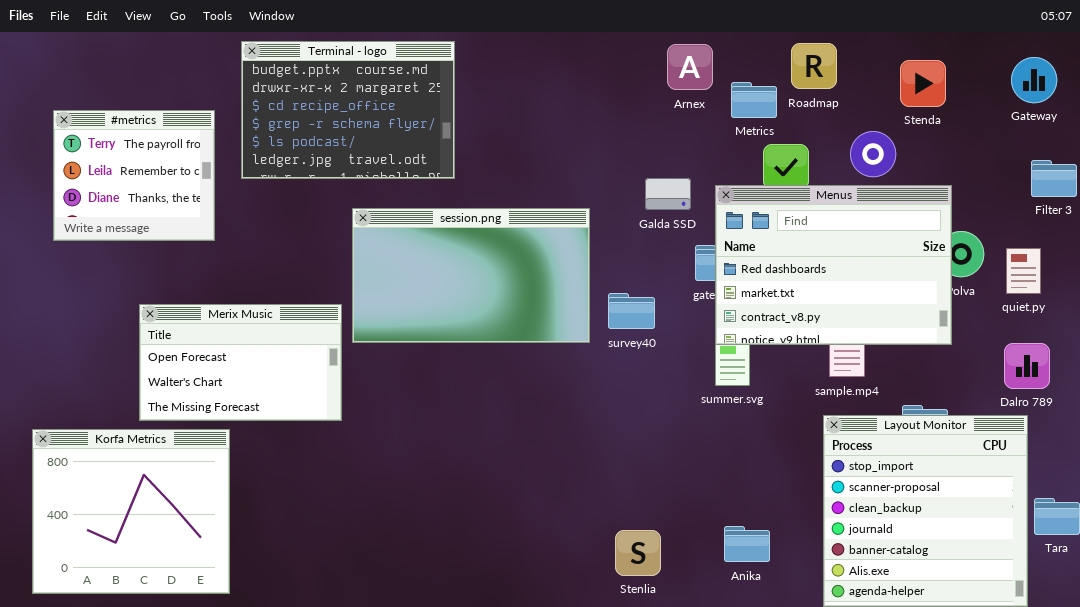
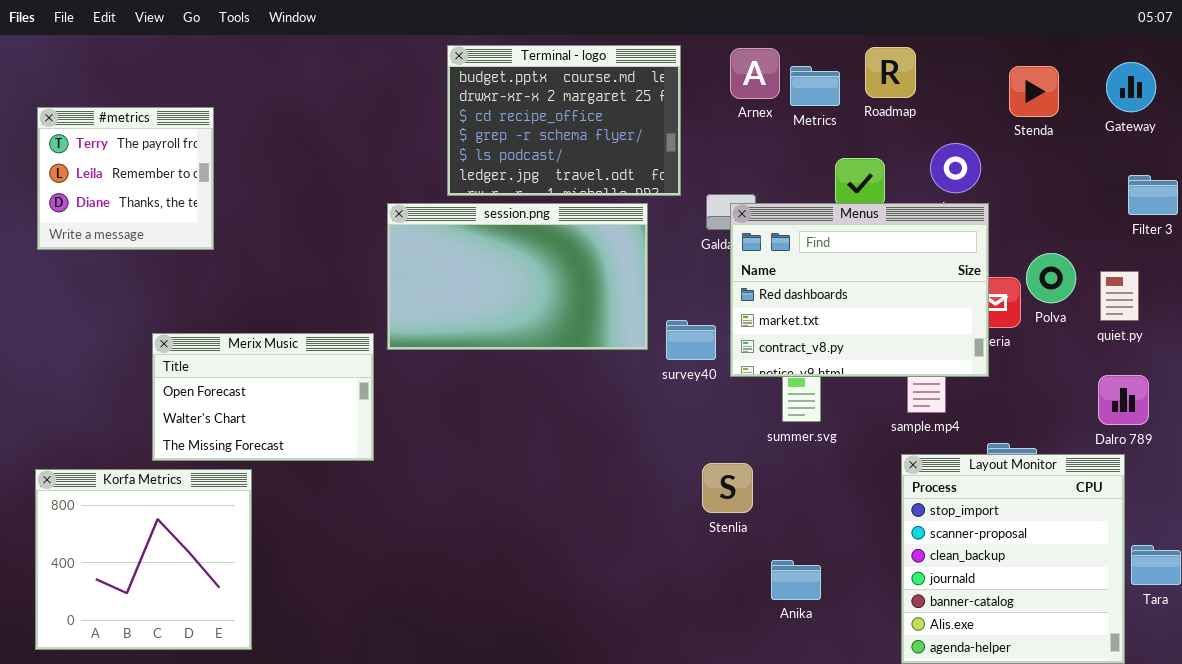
Terminal - logo: [241,41,455,179] -> [447,45,681,196], moved
Stenda: [900,60,946,107] -> [1009,66,1059,117], moved
Metrics: [731,82,777,118] -> [790,66,840,106], moved
#metrics: [53,110,215,241] -> [37,107,214,250], moved
Menus: [715,185,952,345] -> [730,203,989,377], moved
session.png: [352,208,590,343] -> [387,203,648,350], moved
Anika: [724,526,770,562] -> [771,560,821,600], moved
Stenlia: [615,530,661,576] -> [702,463,753,513], moved

